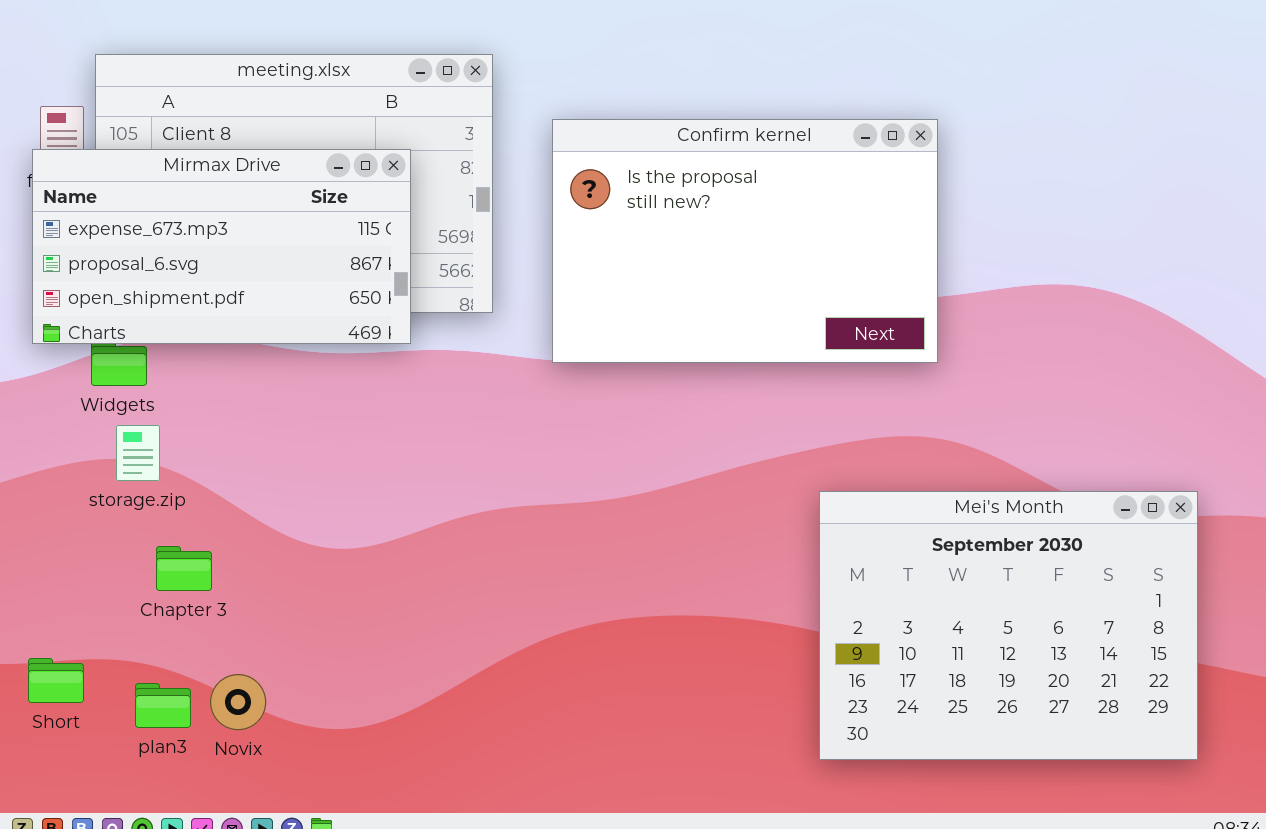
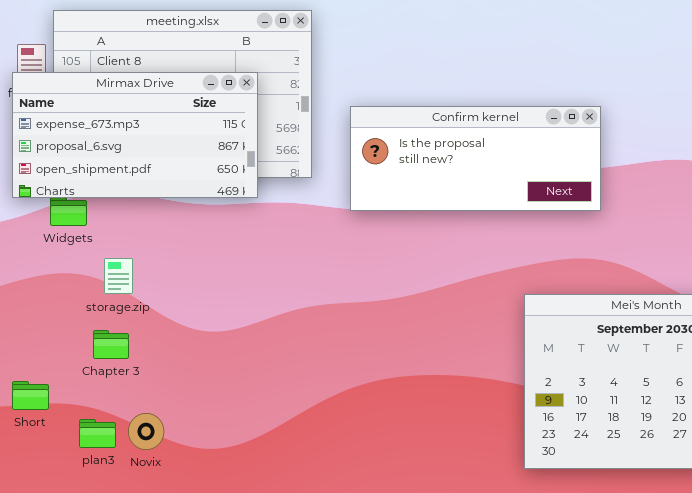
Confirm kernel: [552,119,938,363] -> [350,106,601,211], resized
storage.zip: [116,425,160,481] -> [104,258,133,294], moved
Short: [28,658,84,703] -> [12,381,49,410], moved

